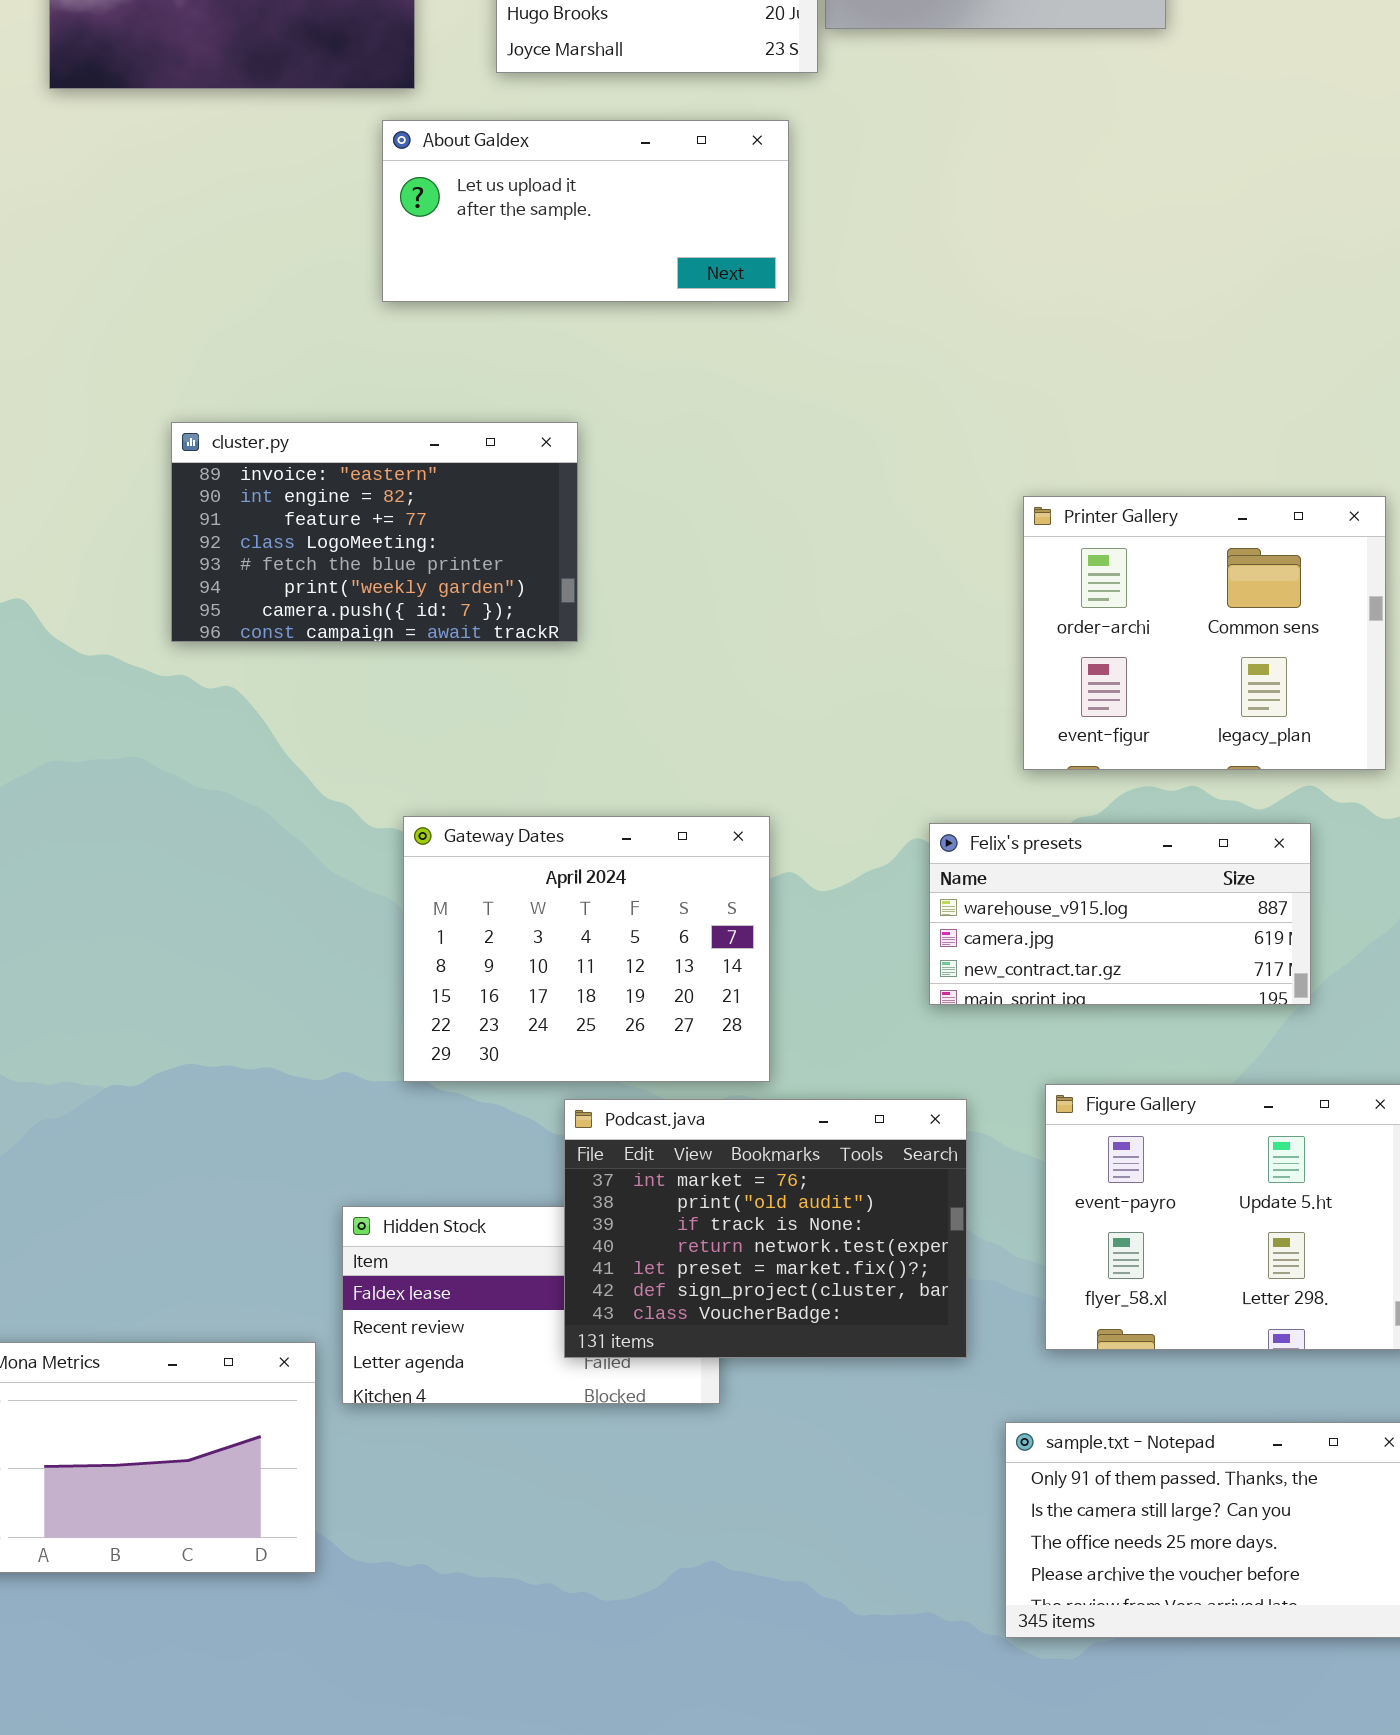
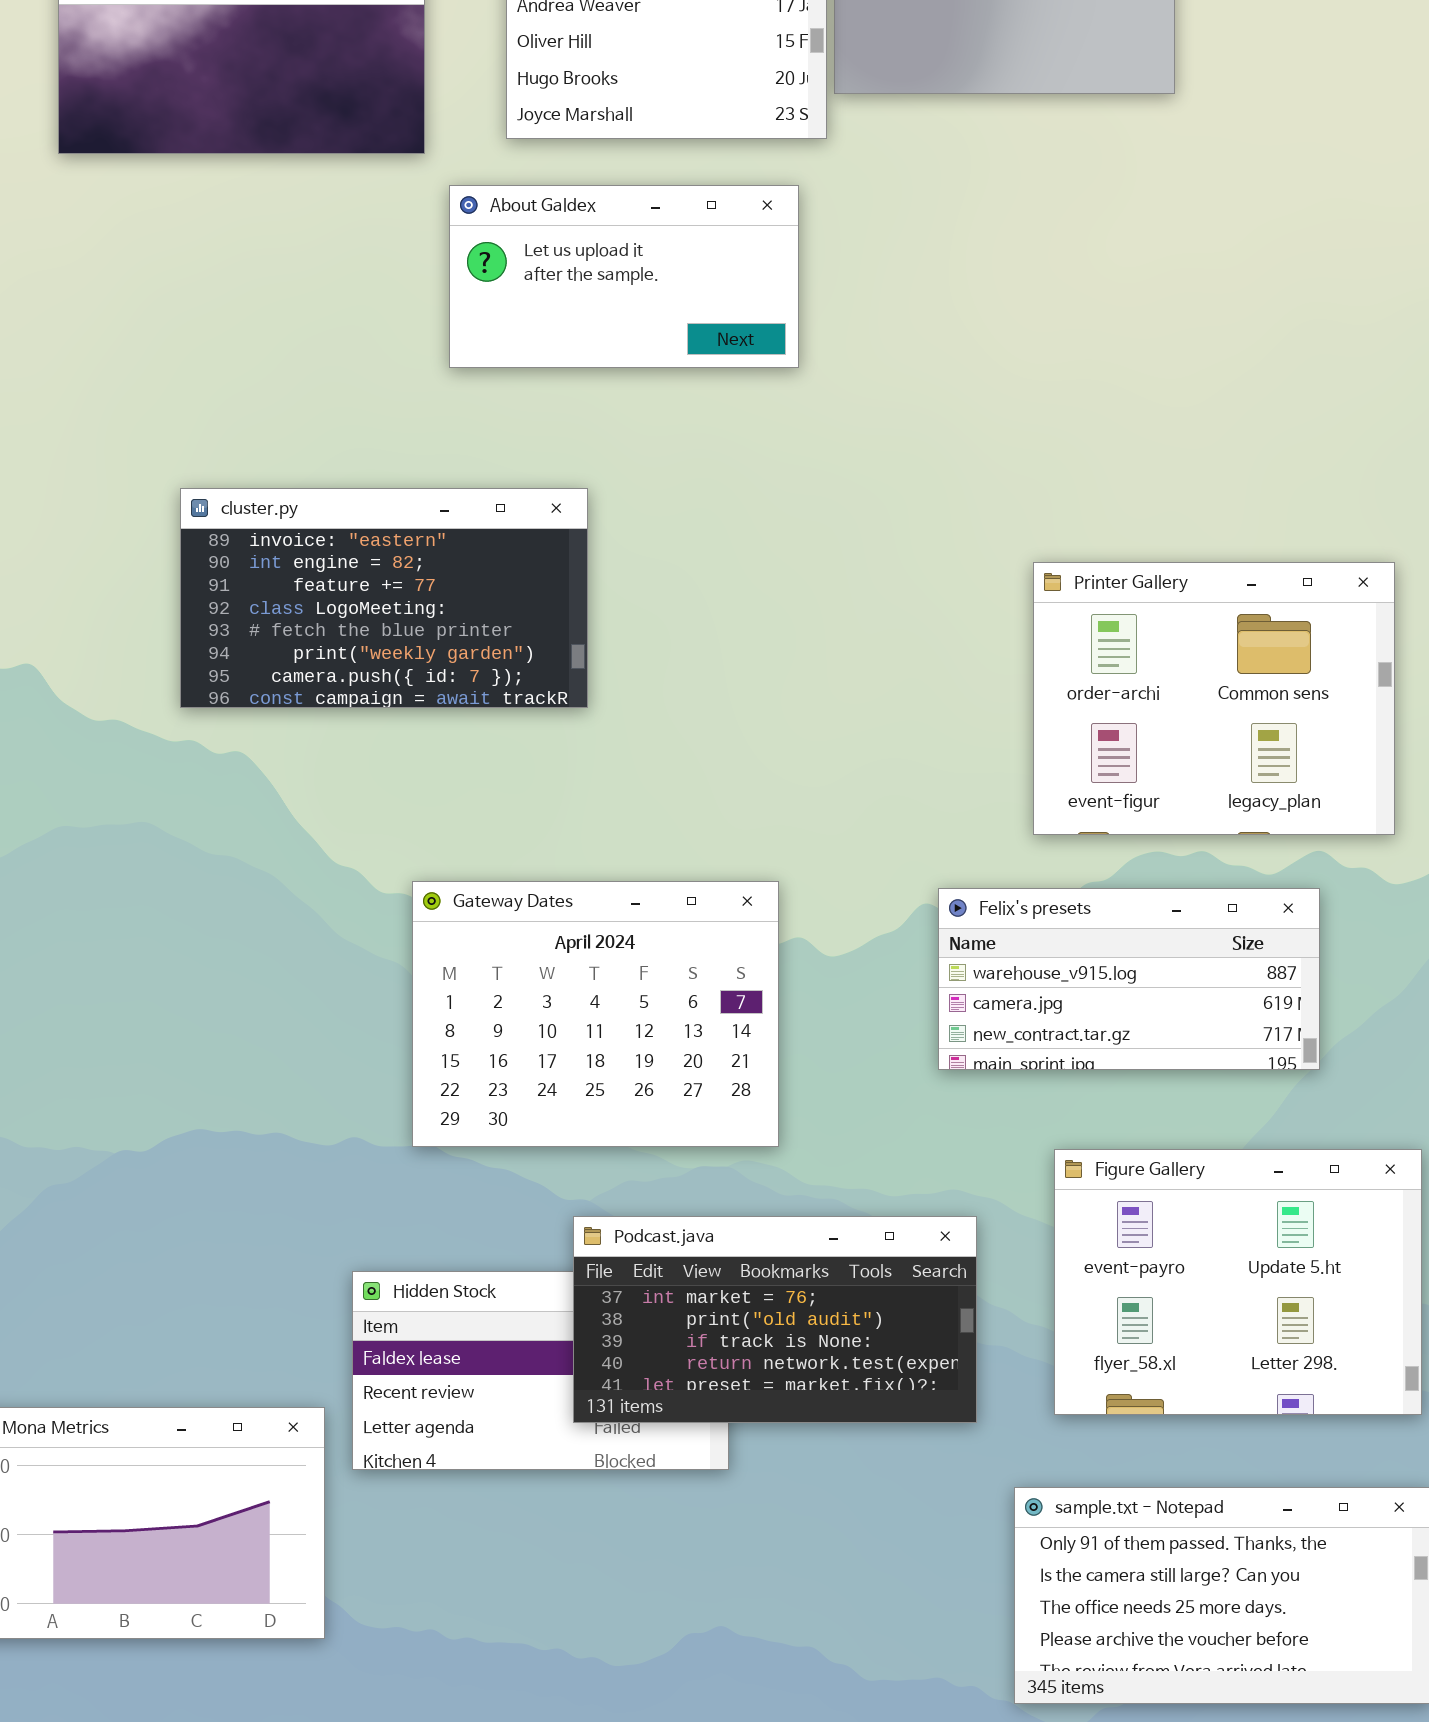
About Galdex: [382,120,789,302] -> [449,185,799,368], resized
Podcast.java: [564,1099,967,1358] -> [573,1216,977,1423], resized

